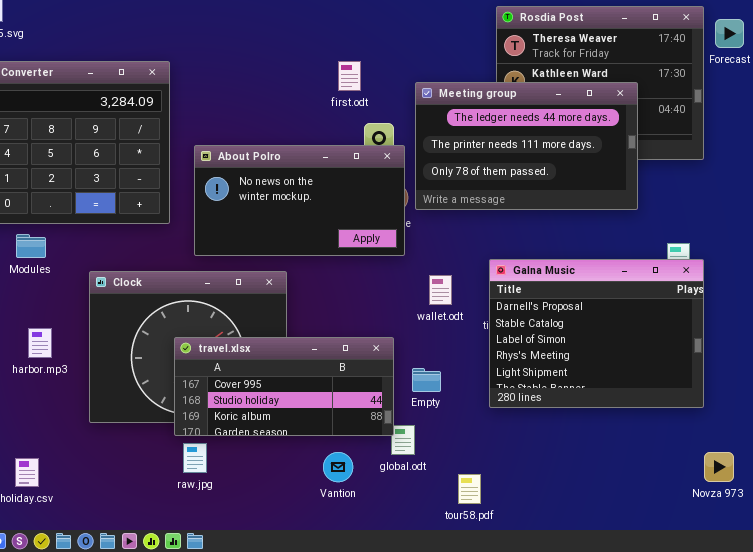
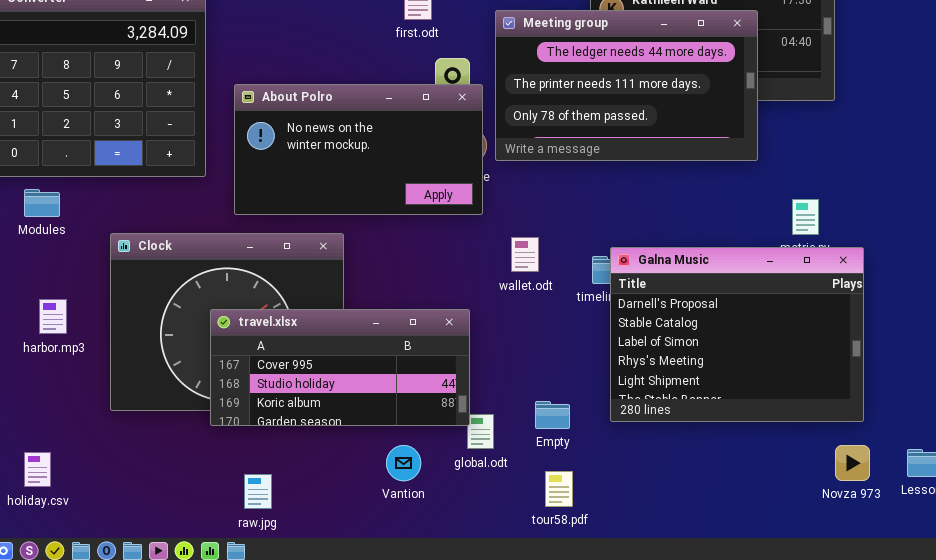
Galna Music: [489,259,704,408] -> [610,247,864,422], moved
Empty: [412,368,441,392] -> [535,401,570,429], moved
raw.jpg: [183,443,207,473] -> [244,474,272,509], moved

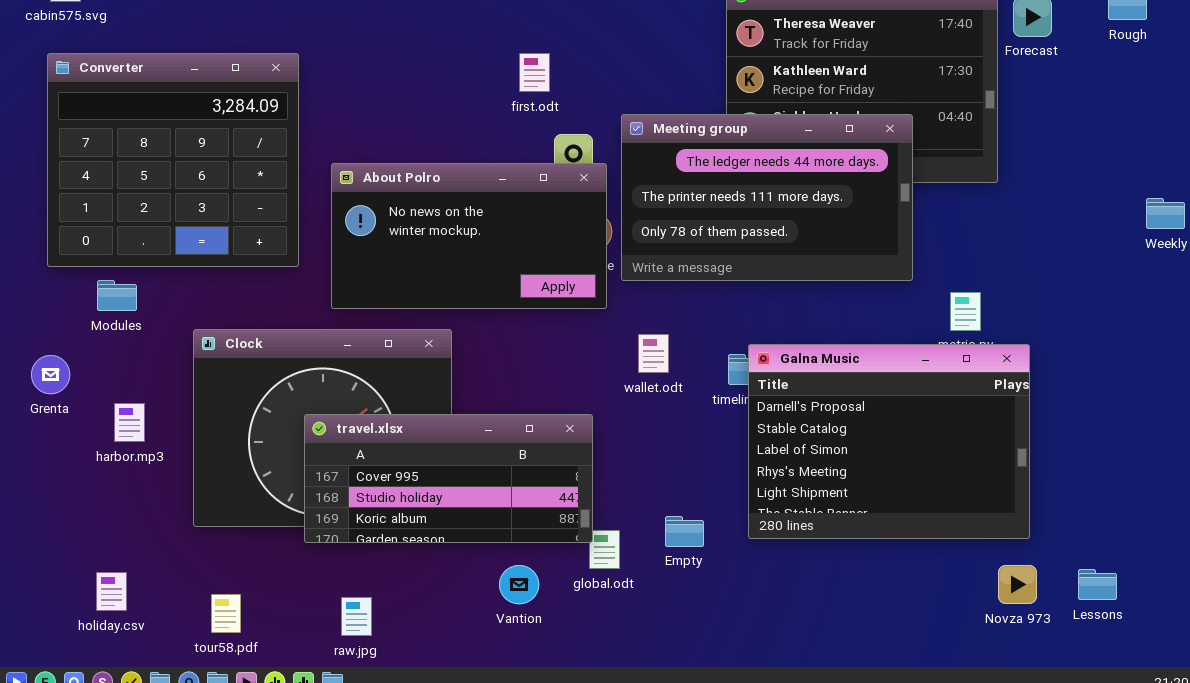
Meeting group: [495,10,758,161] -> [621,114,913,281], moved
tour58.pdf: [545,471,573,507] -> [211,594,241,633], moved

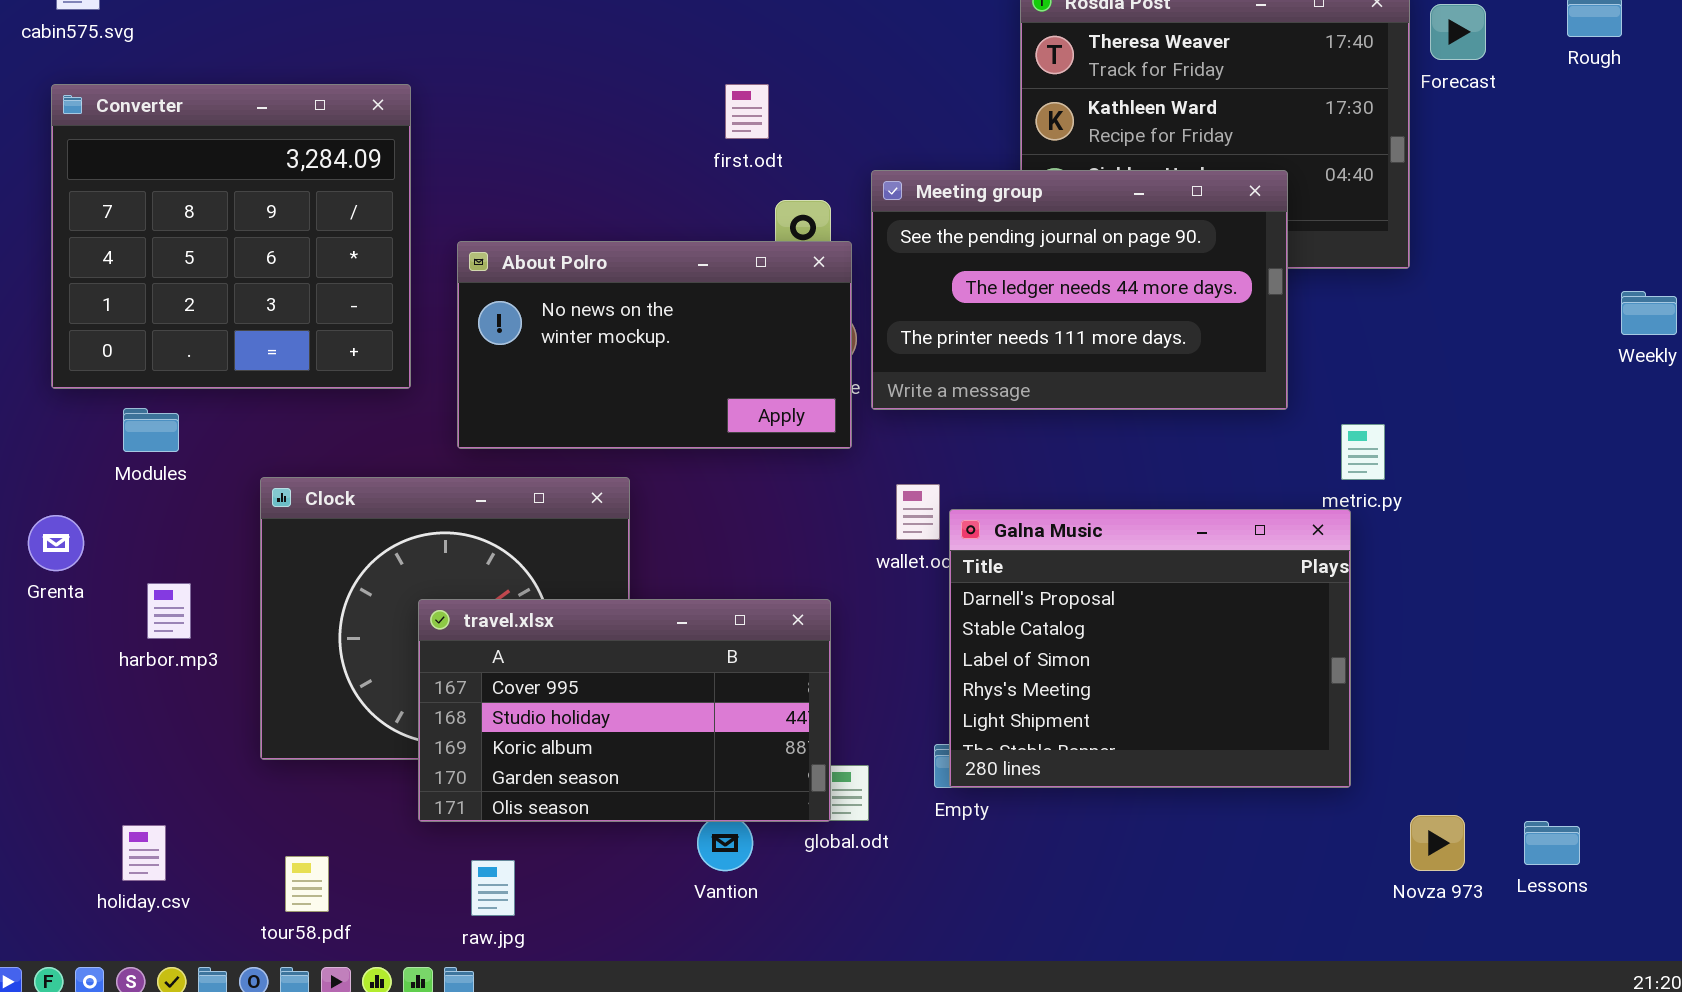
Meeting group: [621,114,913,281] -> [871,170,1288,410], scrolled up 1 row
Galna Music: [748,344,1030,539] -> [949,509,1351,788], moved
travel.xlsx: [304,414,593,543] -> [418,599,831,822], resized

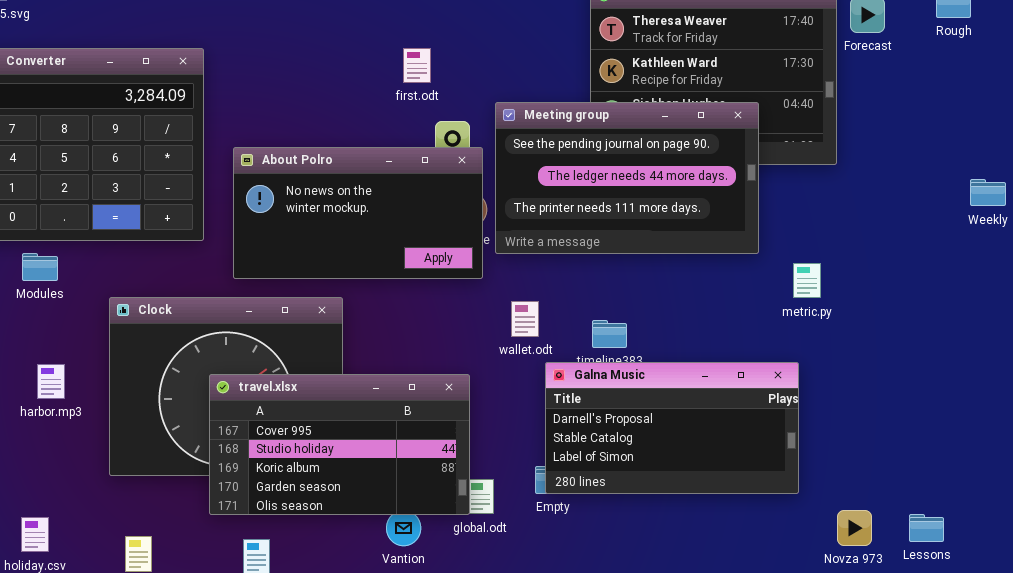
Galna Music: [949,509,1351,788] -> [545,362,799,494], resized

